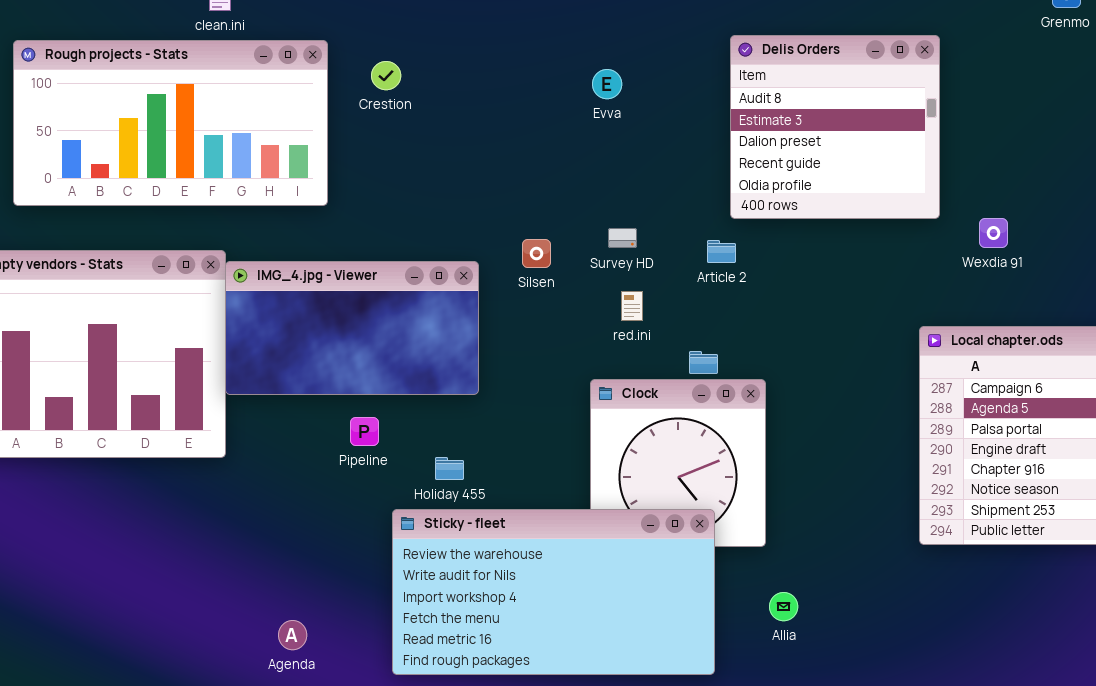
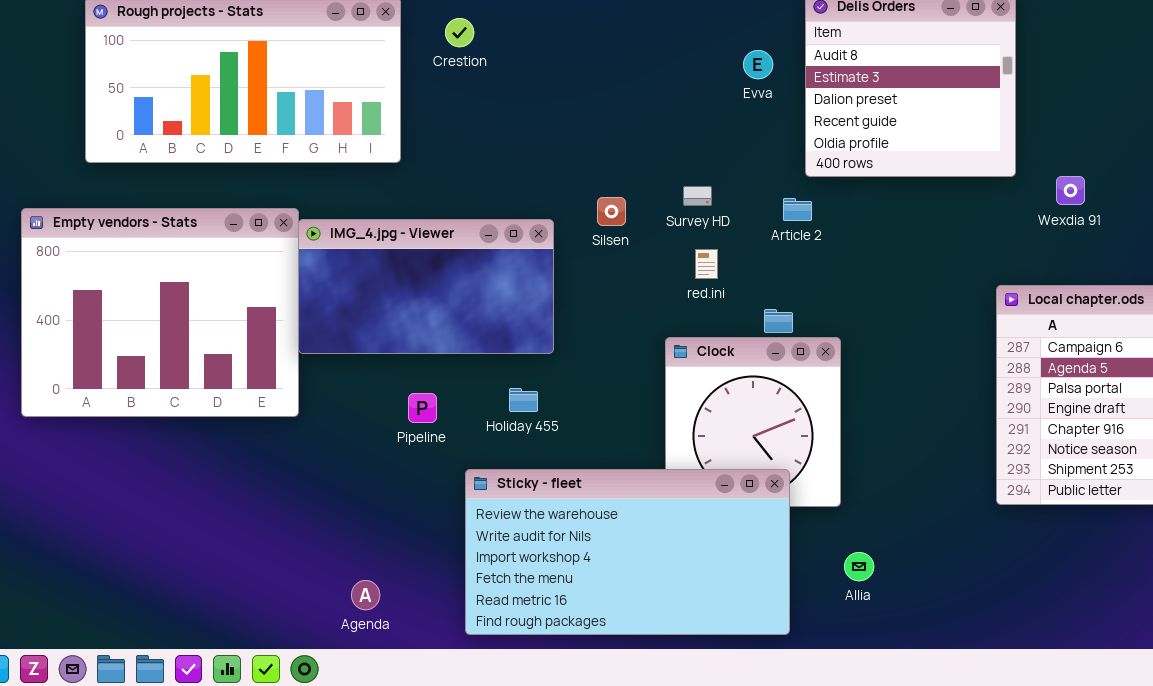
Evva: [592,69,622,99] -> [743,50,773,79], moved
Pipeline: [350,417,379,446] -> [408,393,437,423], moved
Holiday 455: [435,457,464,480] -> [509,388,538,412], moved

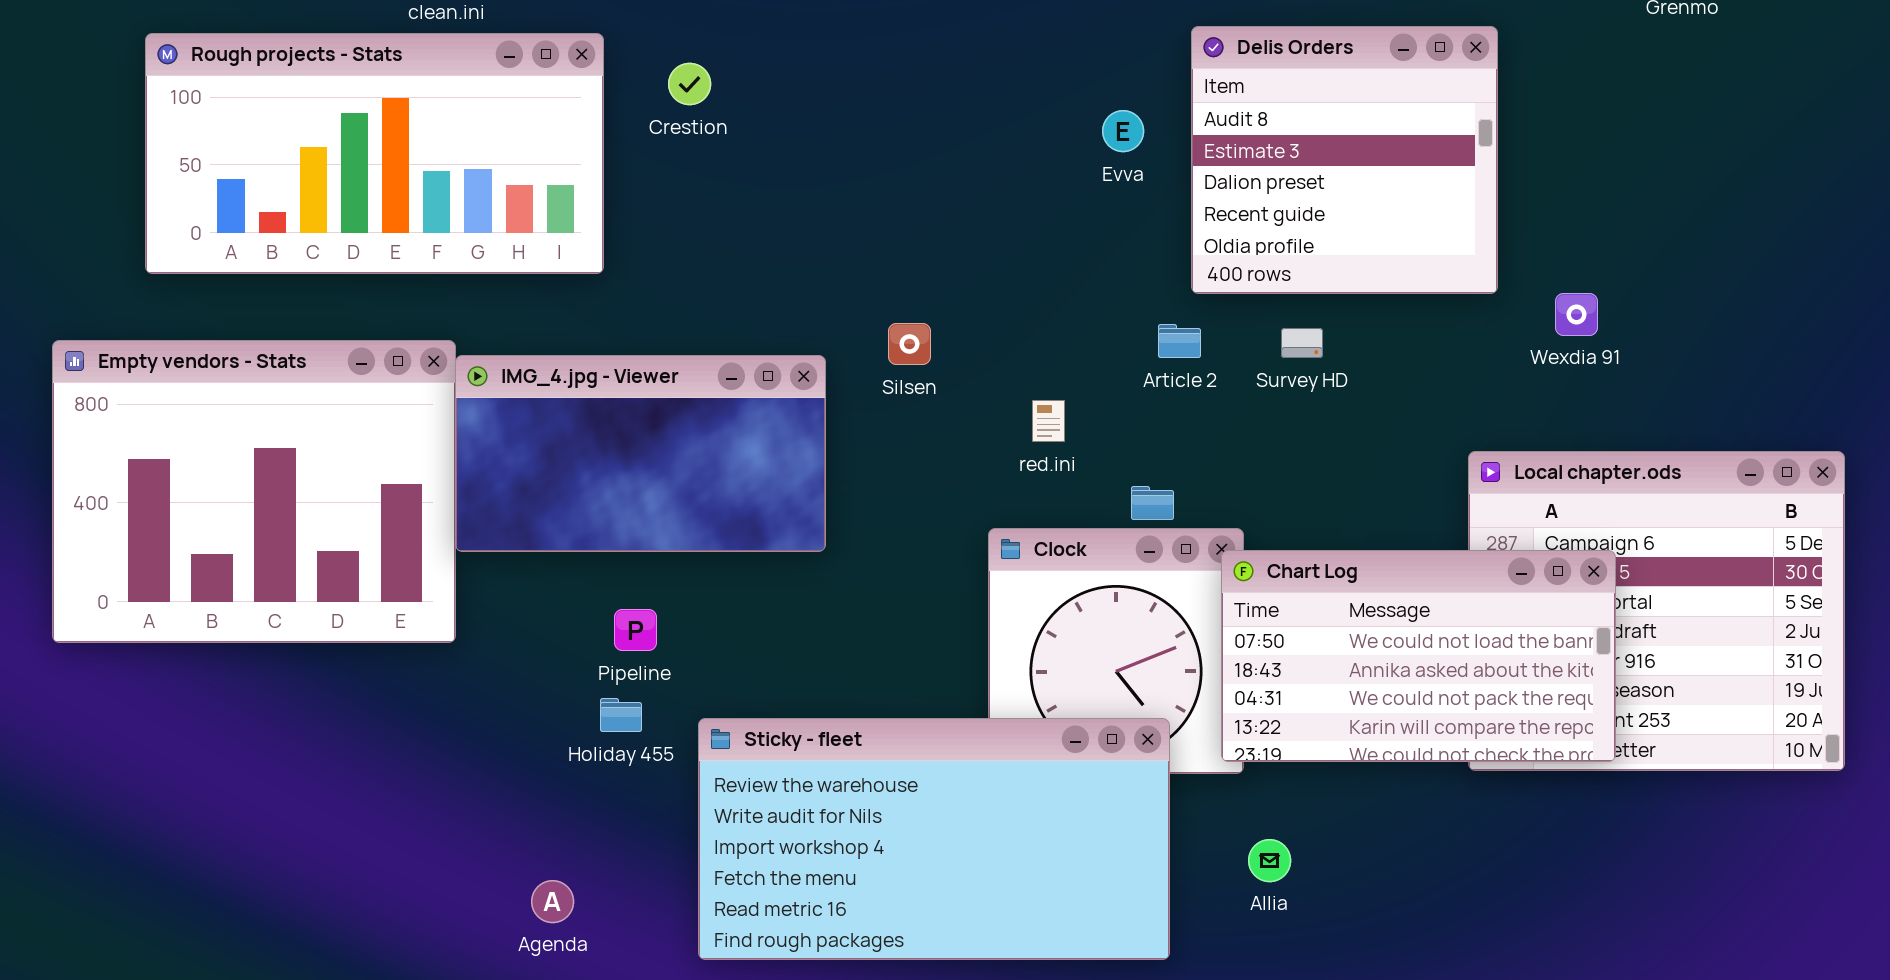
Survey HD: [683,186,712,206] -> [1281,328,1323,358], moved
Chart Log: none -> [1221,550,1616,762], opened
Holiday 455: [509,388,538,412] -> [600,698,642,732], moved

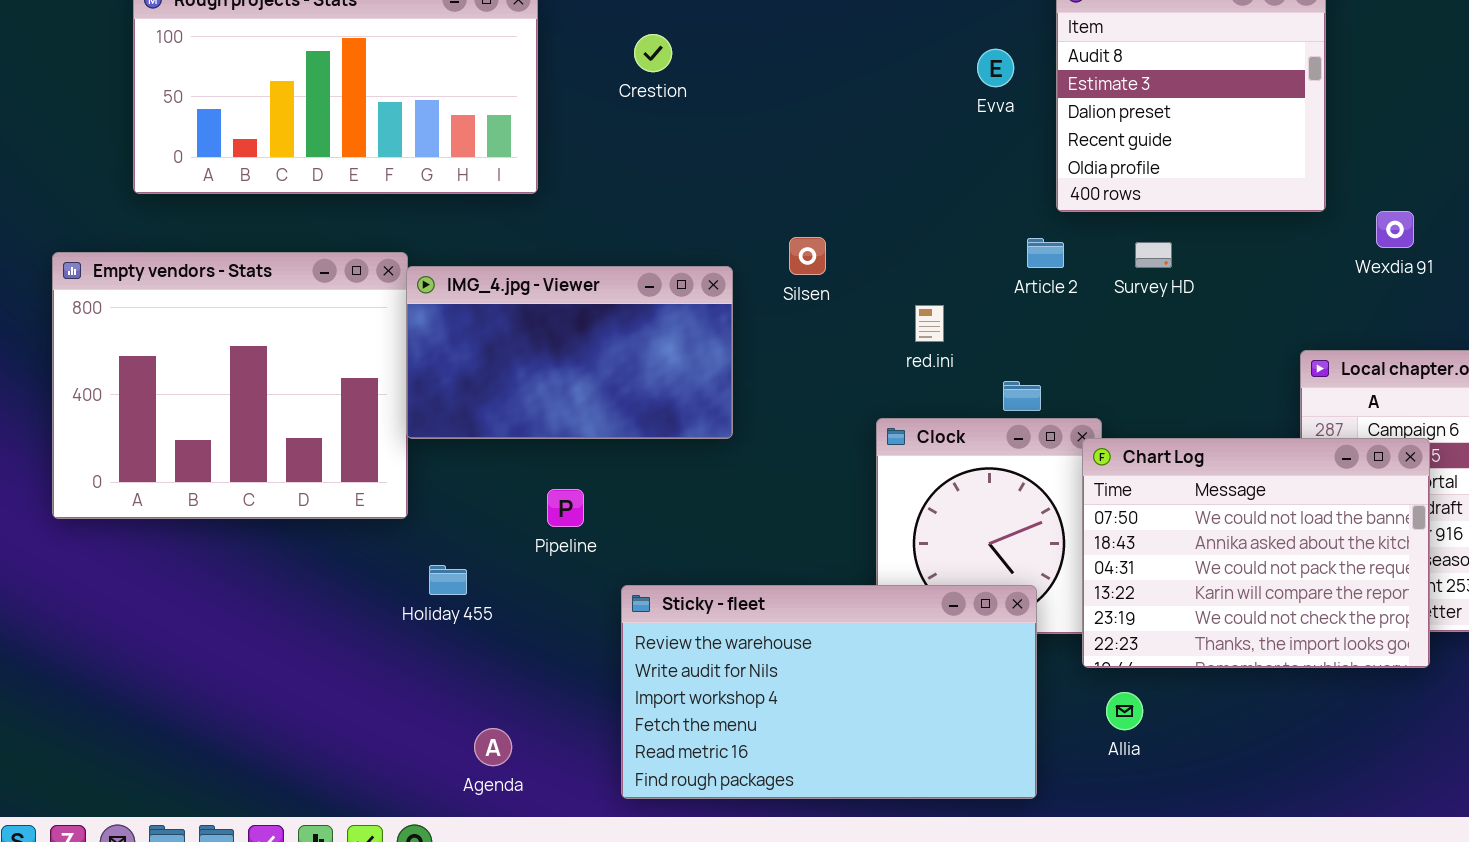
Crestion: [668,63,711,105] -> [634,34,672,72], moved
Chart Log: [1221,550,1616,762] -> [1082,438,1430,668], resized
Holiday 455: [600,698,642,732] -> [429,565,467,595], moved

